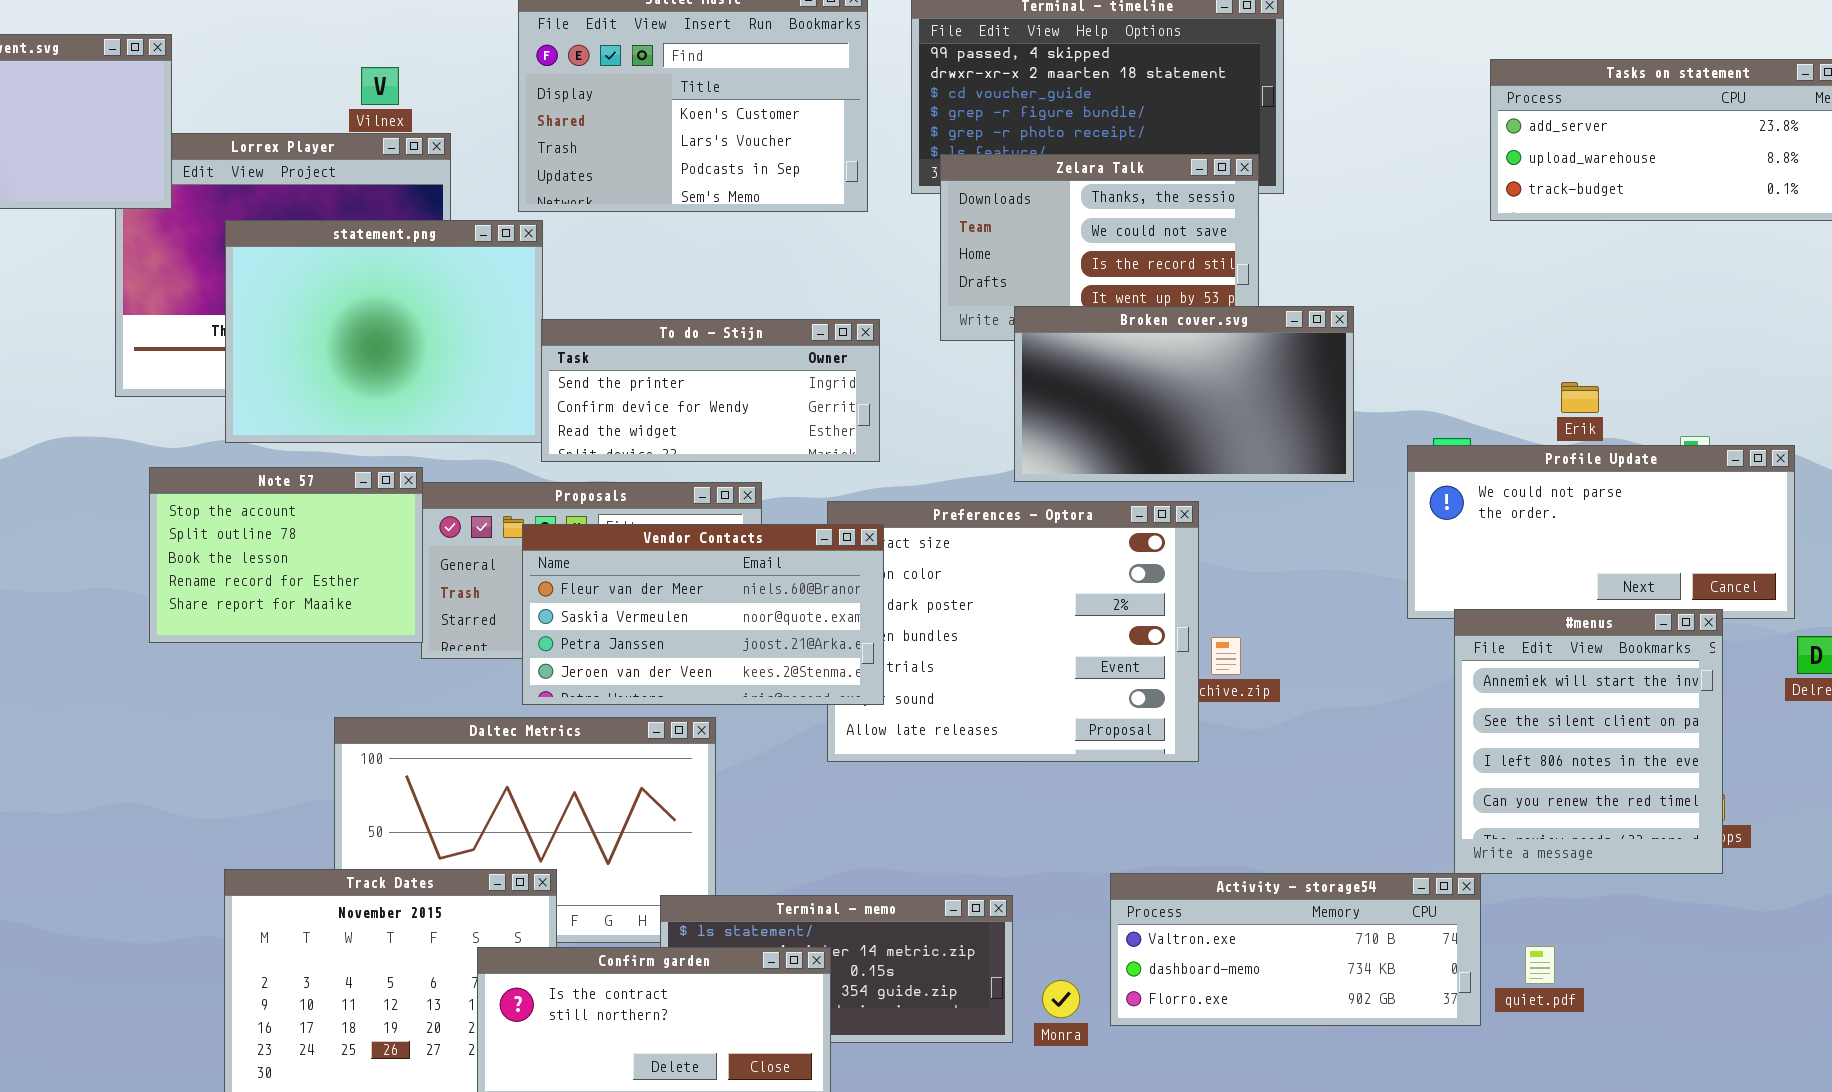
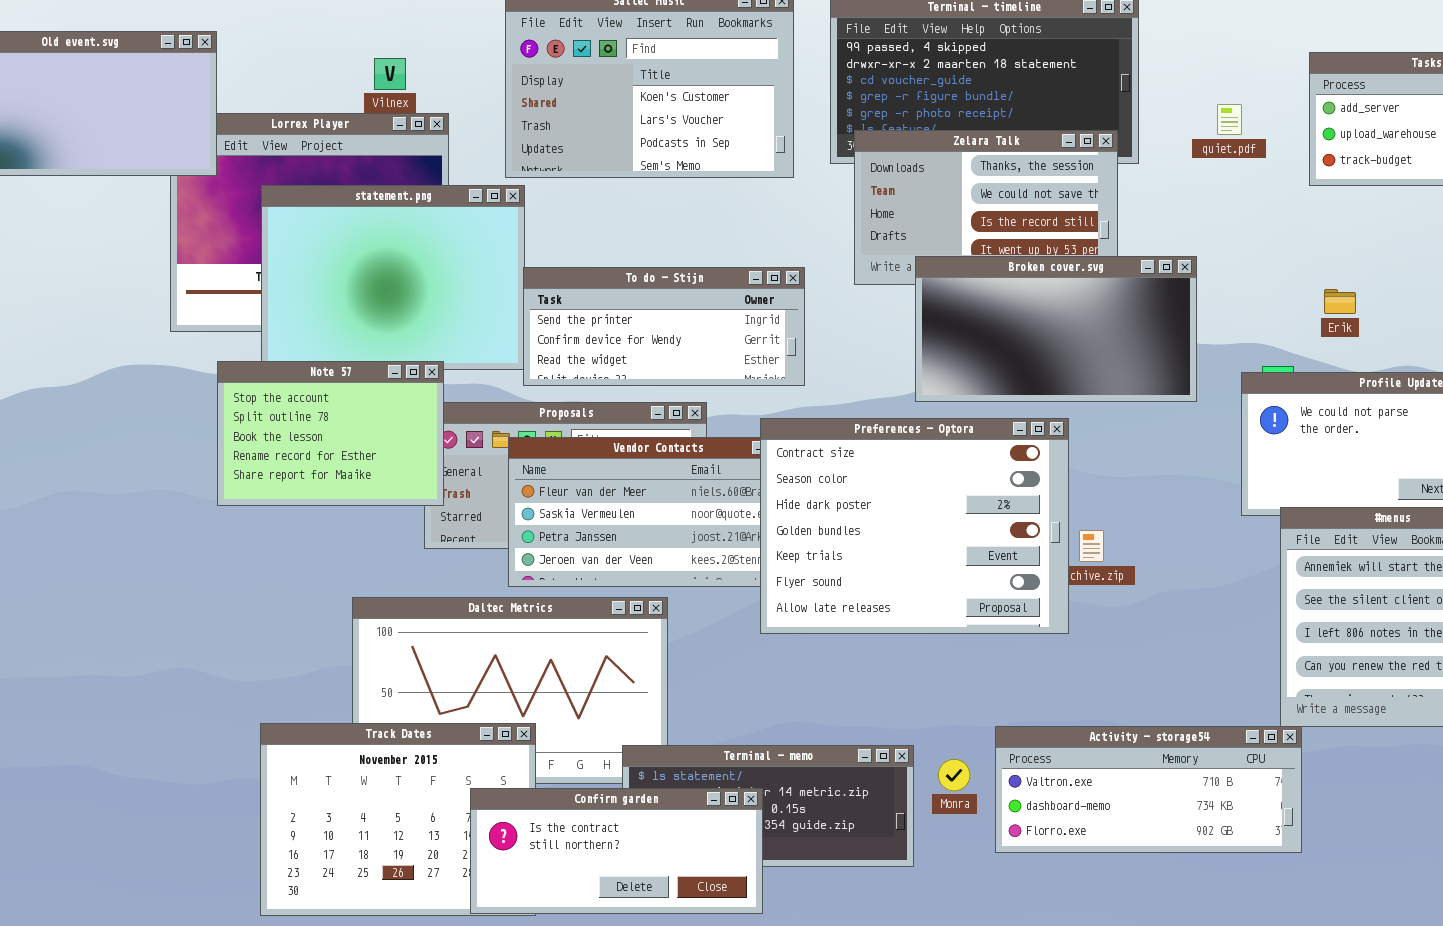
Erik: [1561,382,1599,413] -> [1324,289,1356,314], moved
Note 57: [149,467,423,643] -> [217,361,444,506], moved
Preferences - Optora: [827,501,1199,762] -> [760,418,1069,634], raised
quiet.pdf: [1525,946,1555,984] -> [1217,104,1242,135], moved
Monra: [1042,980,1080,1018] -> [938,759,970,791], moved

